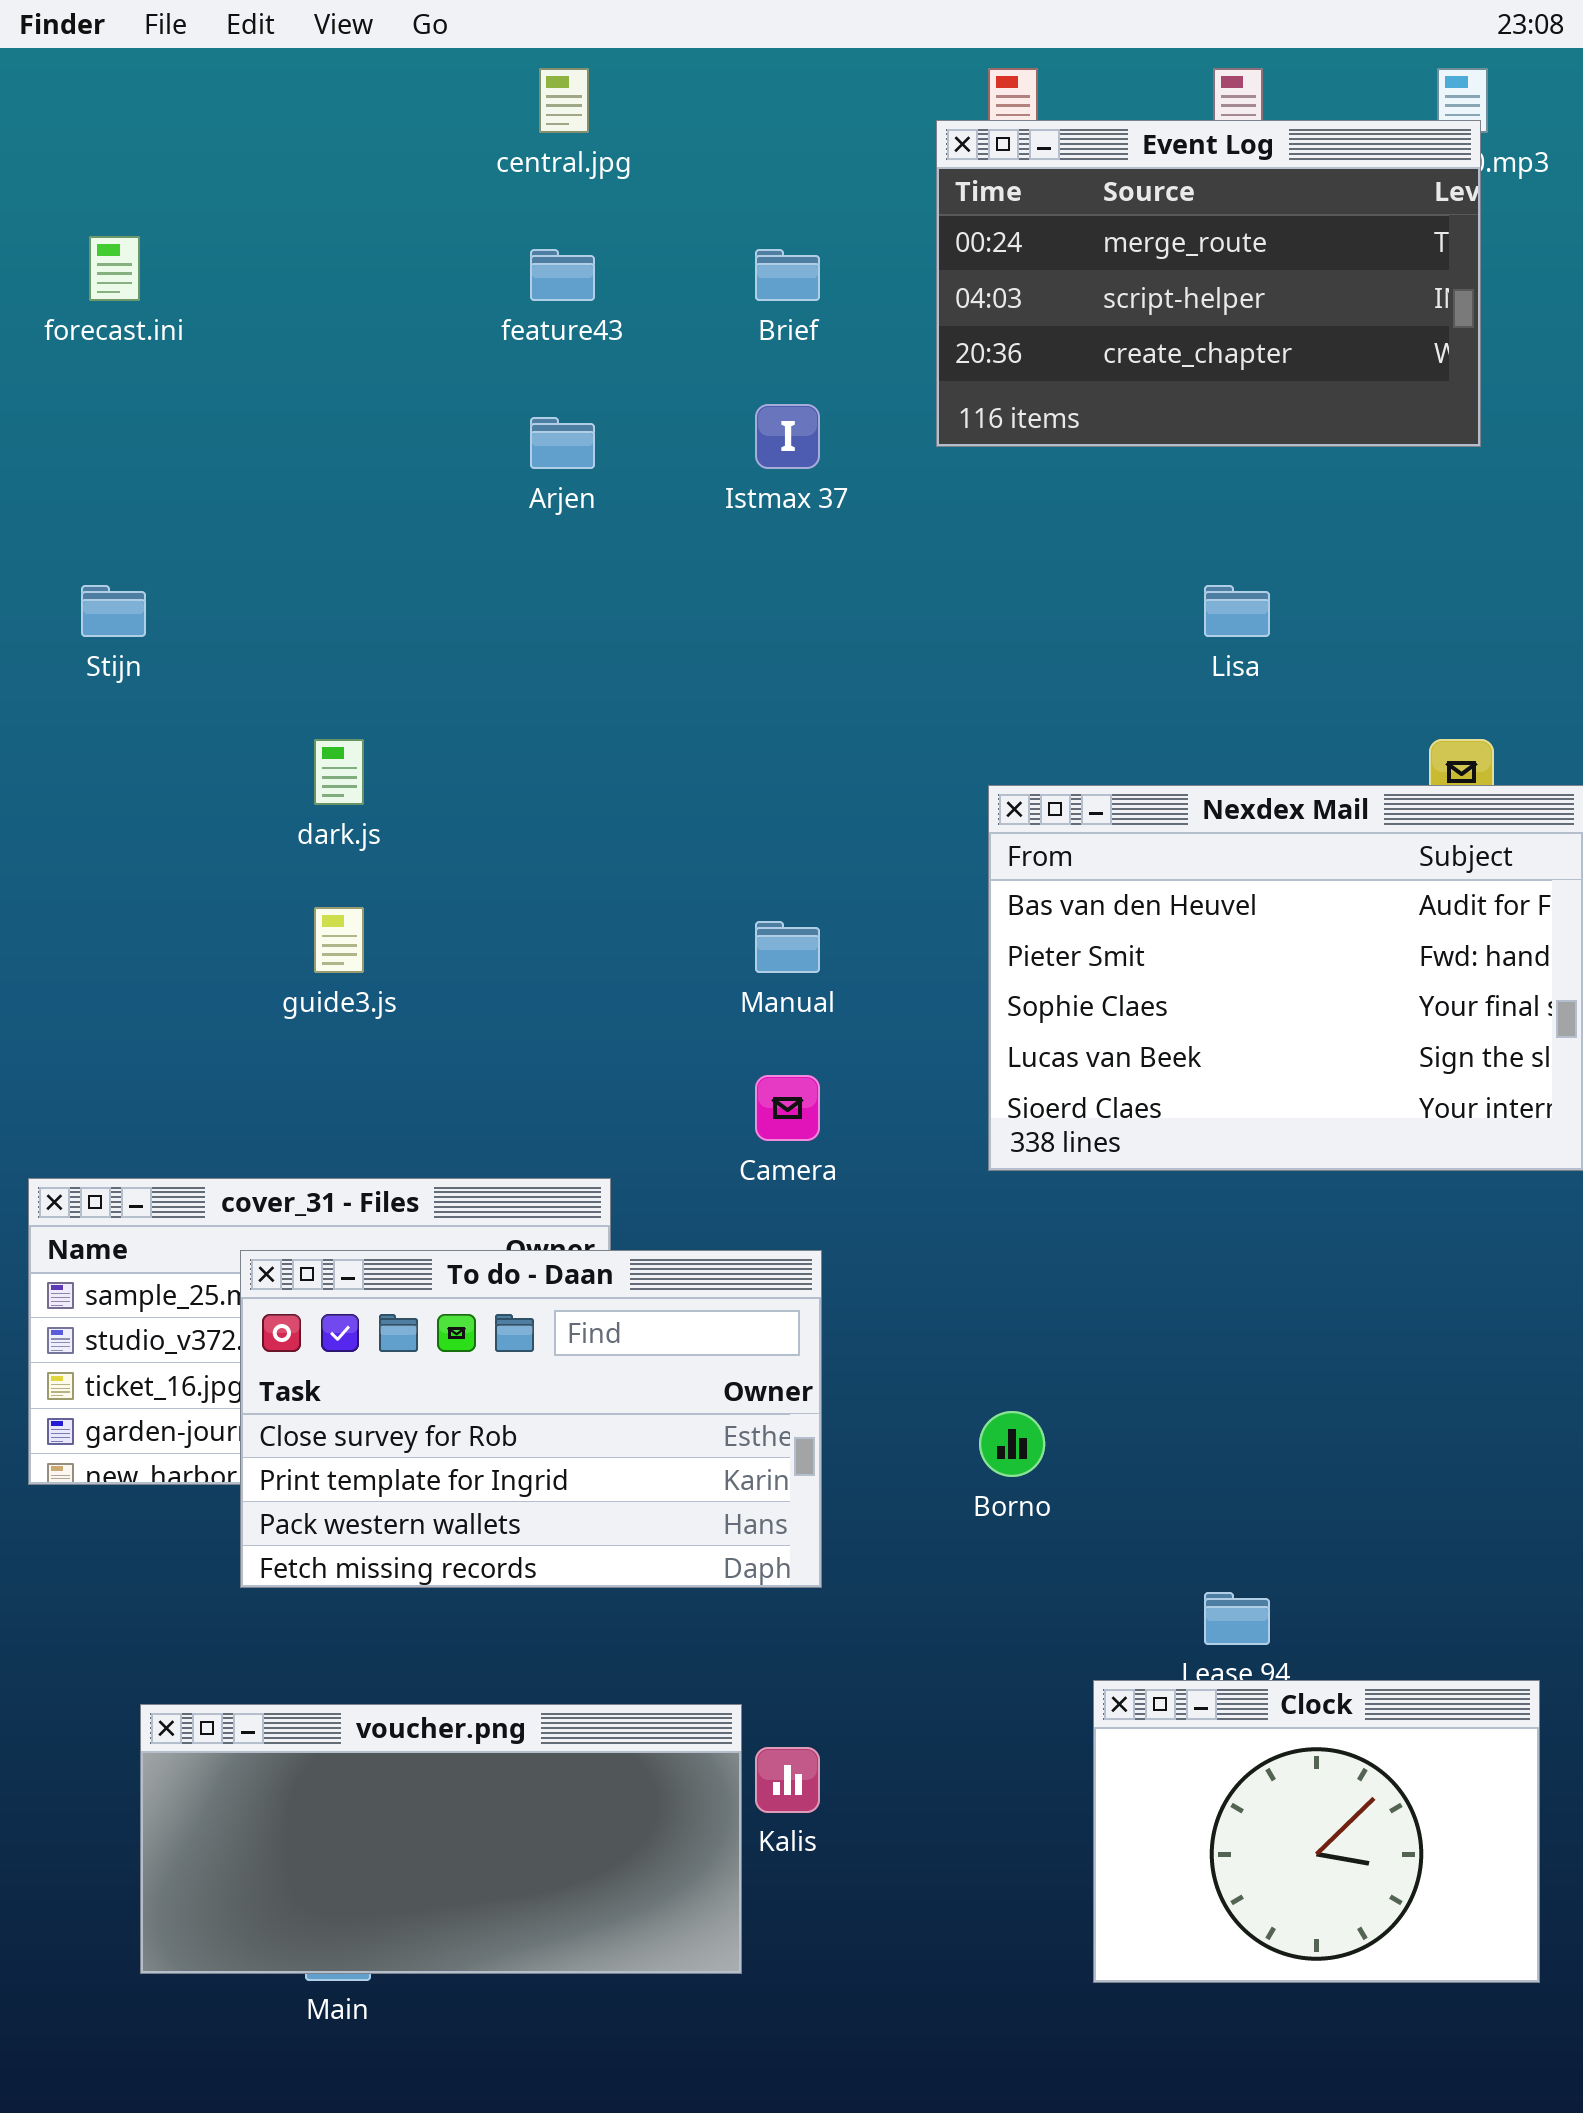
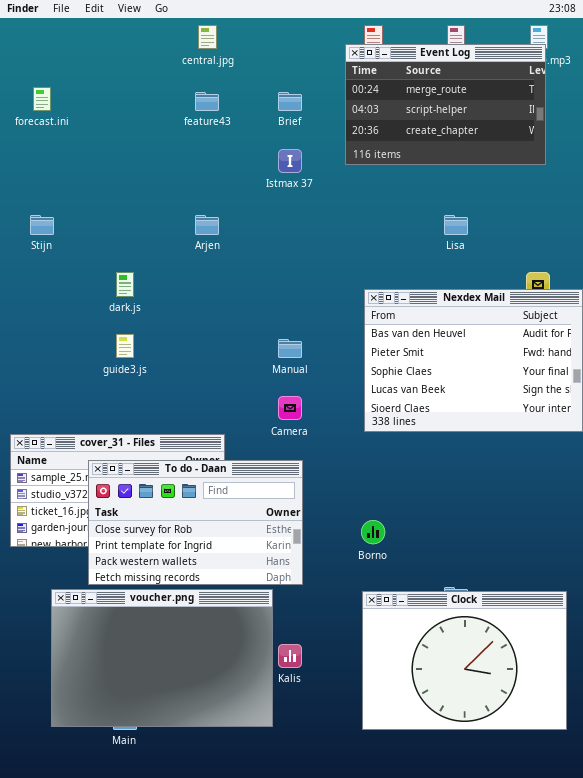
Arjen: [530,417,595,469] -> [195,215,219,235], moved
Clock: [1093,1680,1540,1983] -> [362,591,567,730], resized
voucher.png: [140,1704,742,1974] -> [51,589,273,727], resized

